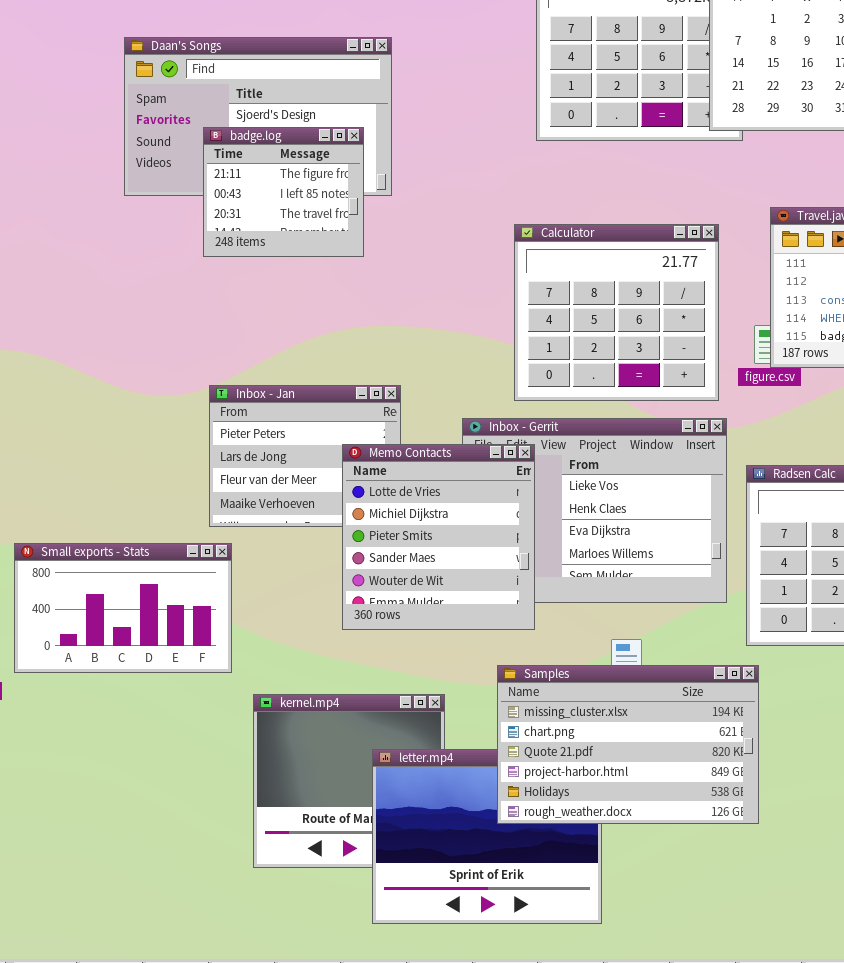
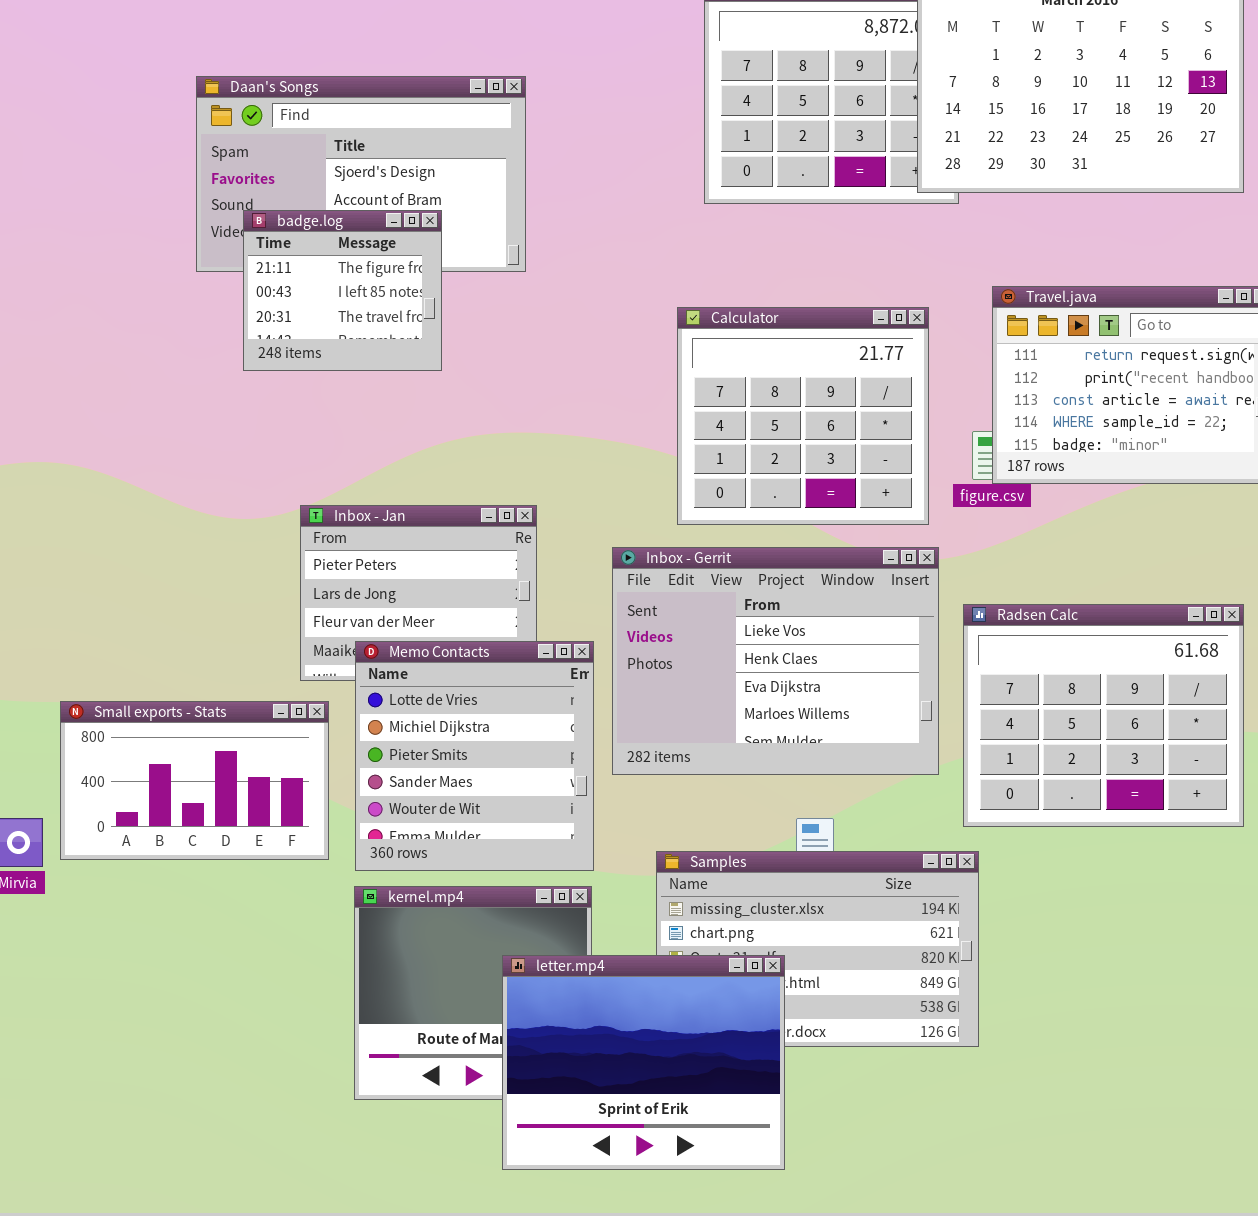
badge.log: [203,127,364,257] -> [243,210,442,371], moved
Memo Contacts: [342,444,535,630] -> [355,641,594,871], moved
letter.mp4: [372,749,602,924] -> [502,955,785,1170], raised

